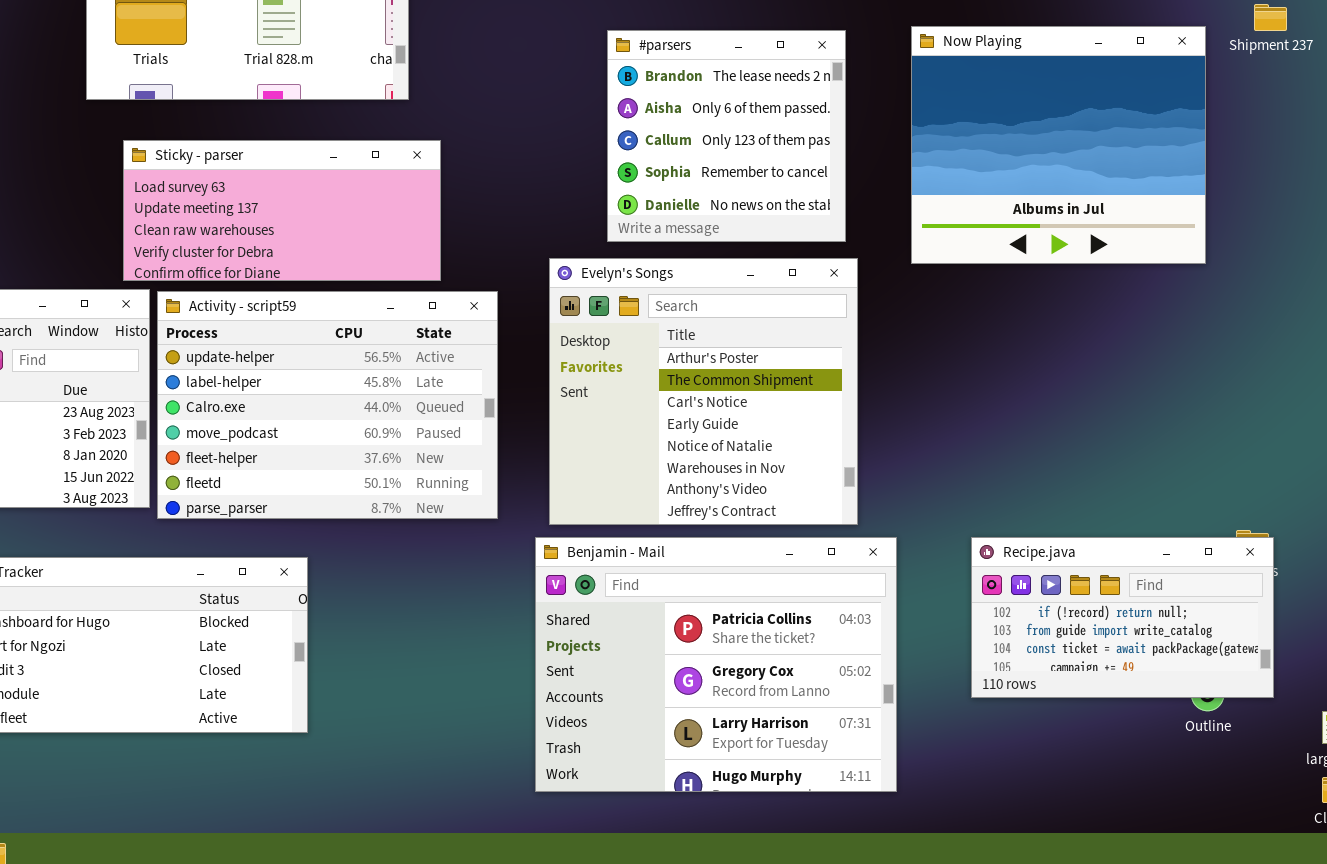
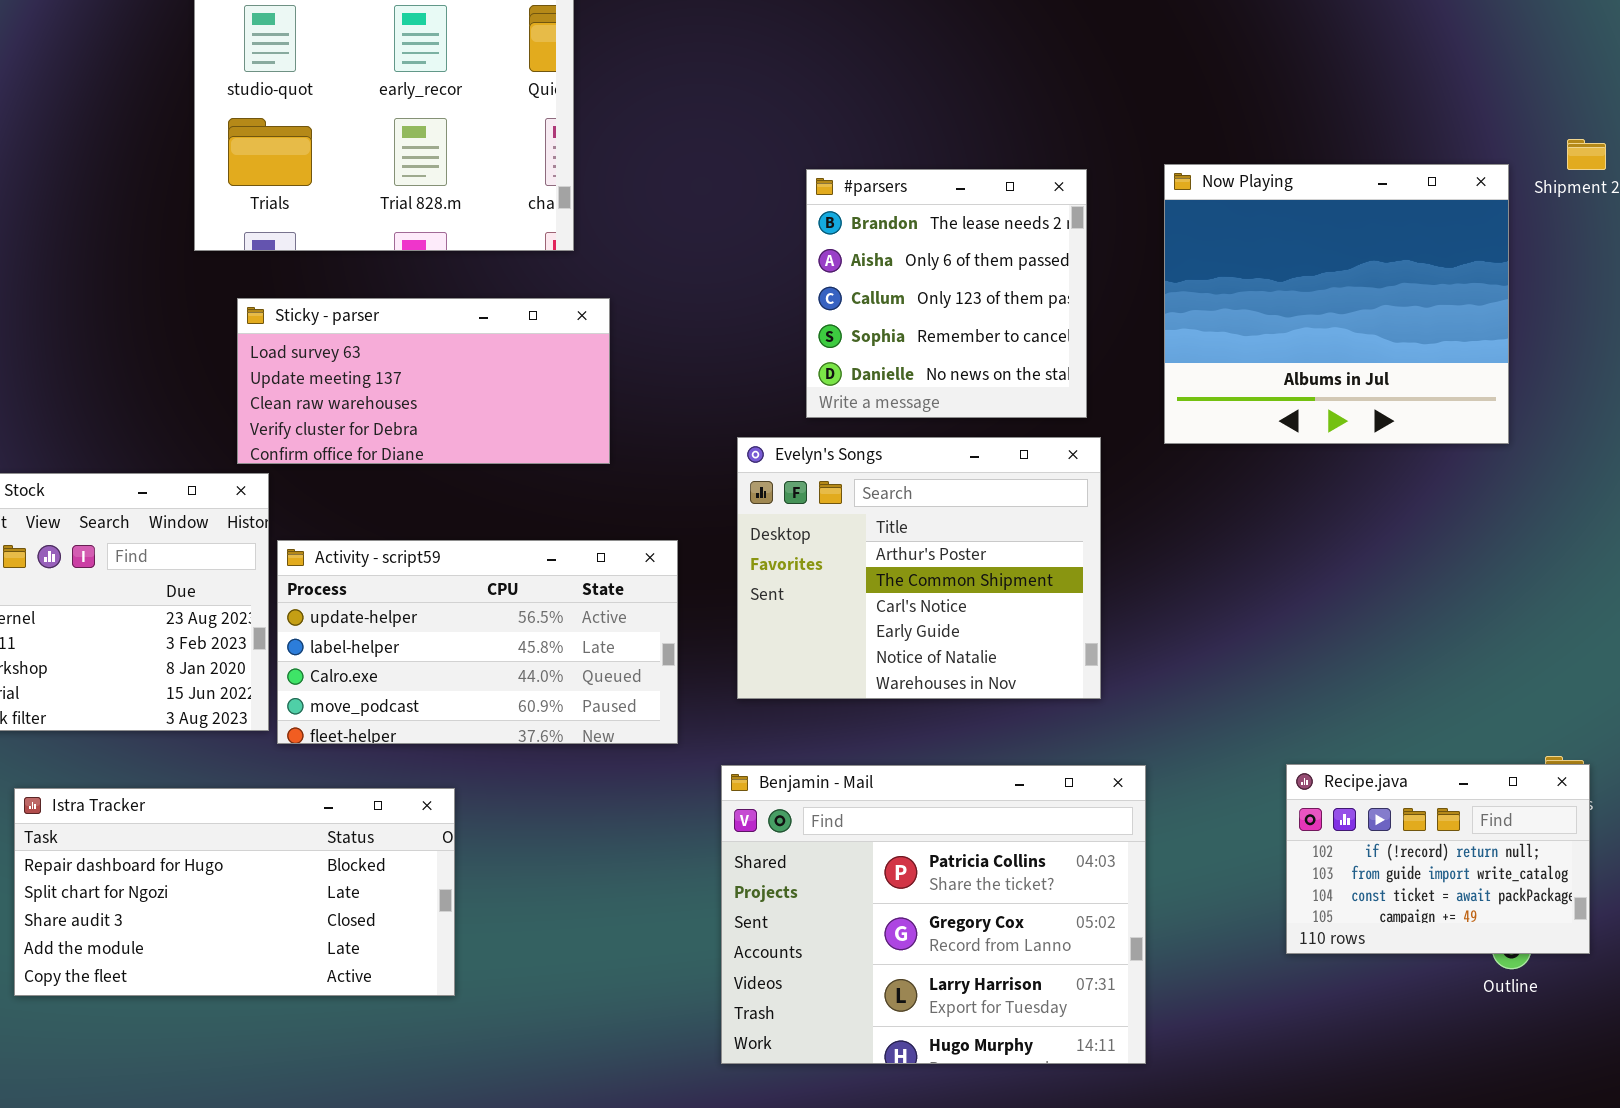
Evelyn's Songs: [549,258,858,525] -> [737,437,1101,699], resized
Activity - script59: [157,291,498,519] -> [277,540,678,744], resized
Recipe.java: [971,537,1274,698] -> [1286,764,1590,954], resized

